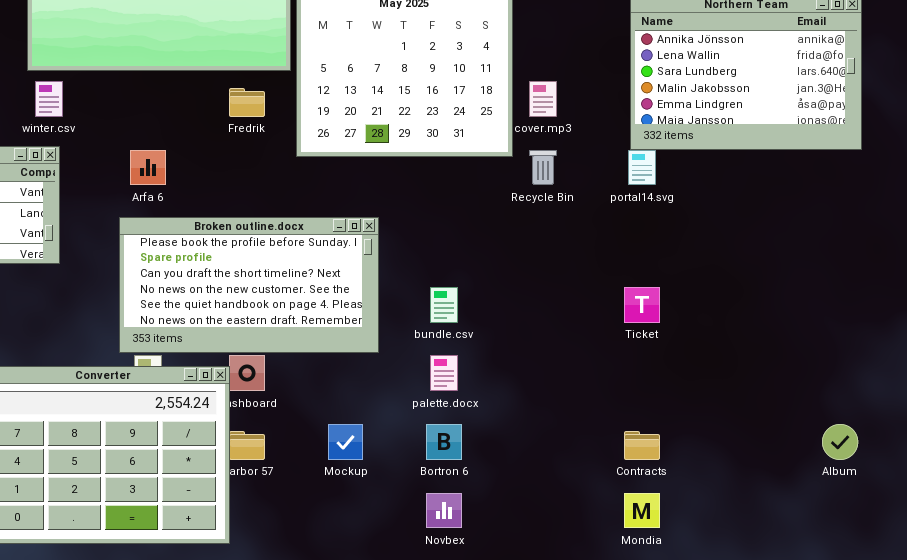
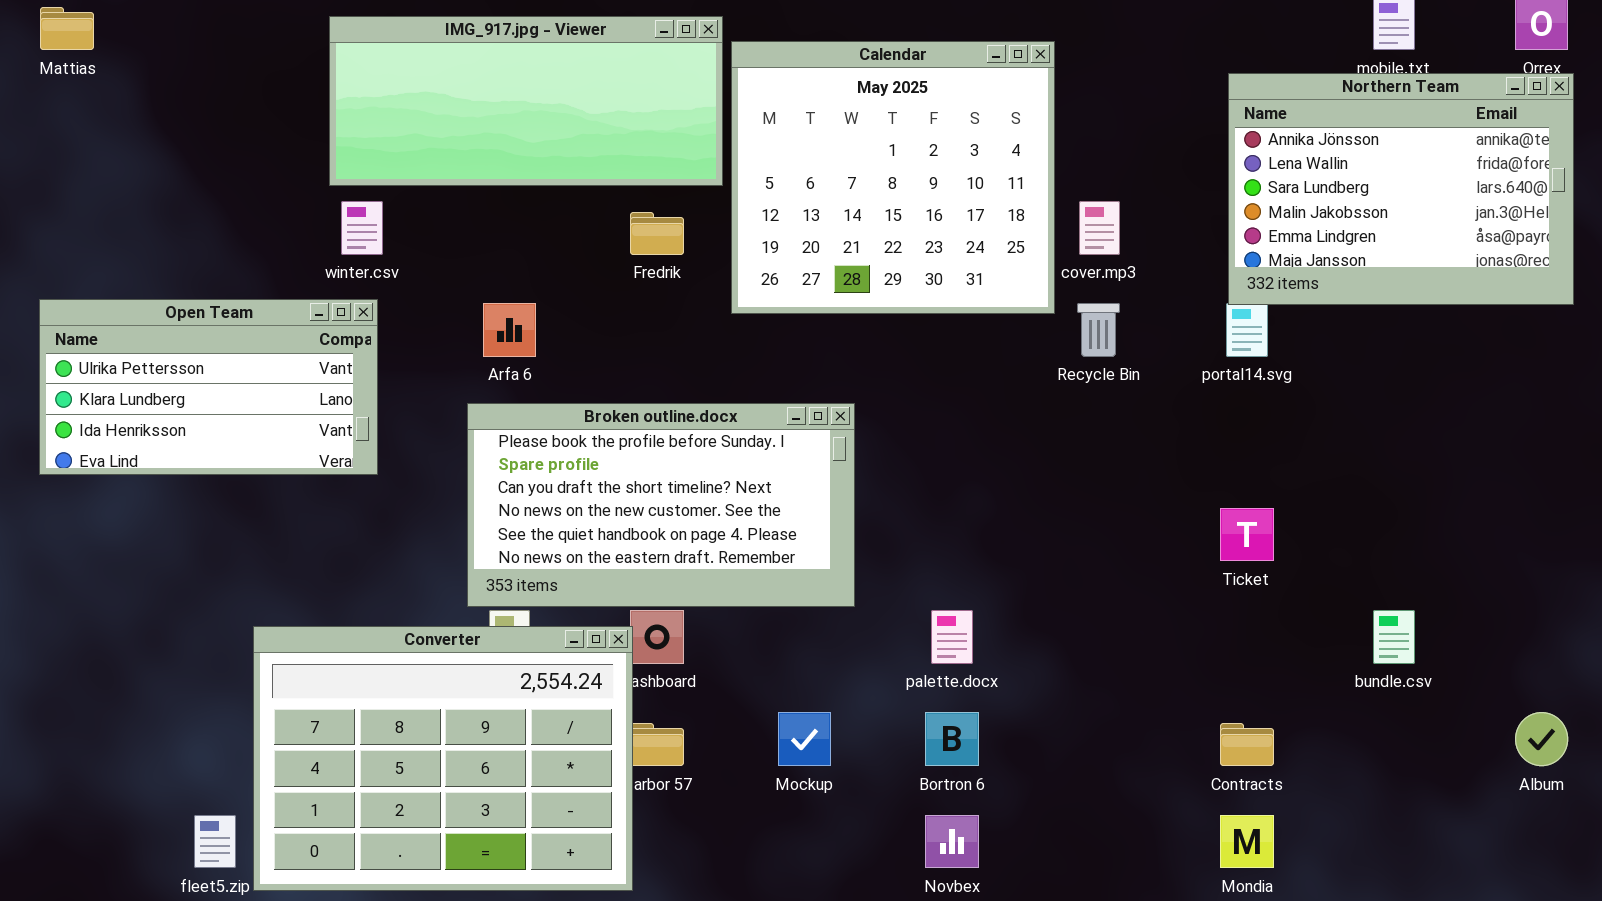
bundle.csv: [430,287,458,323] -> [1373,610,1415,664], moved

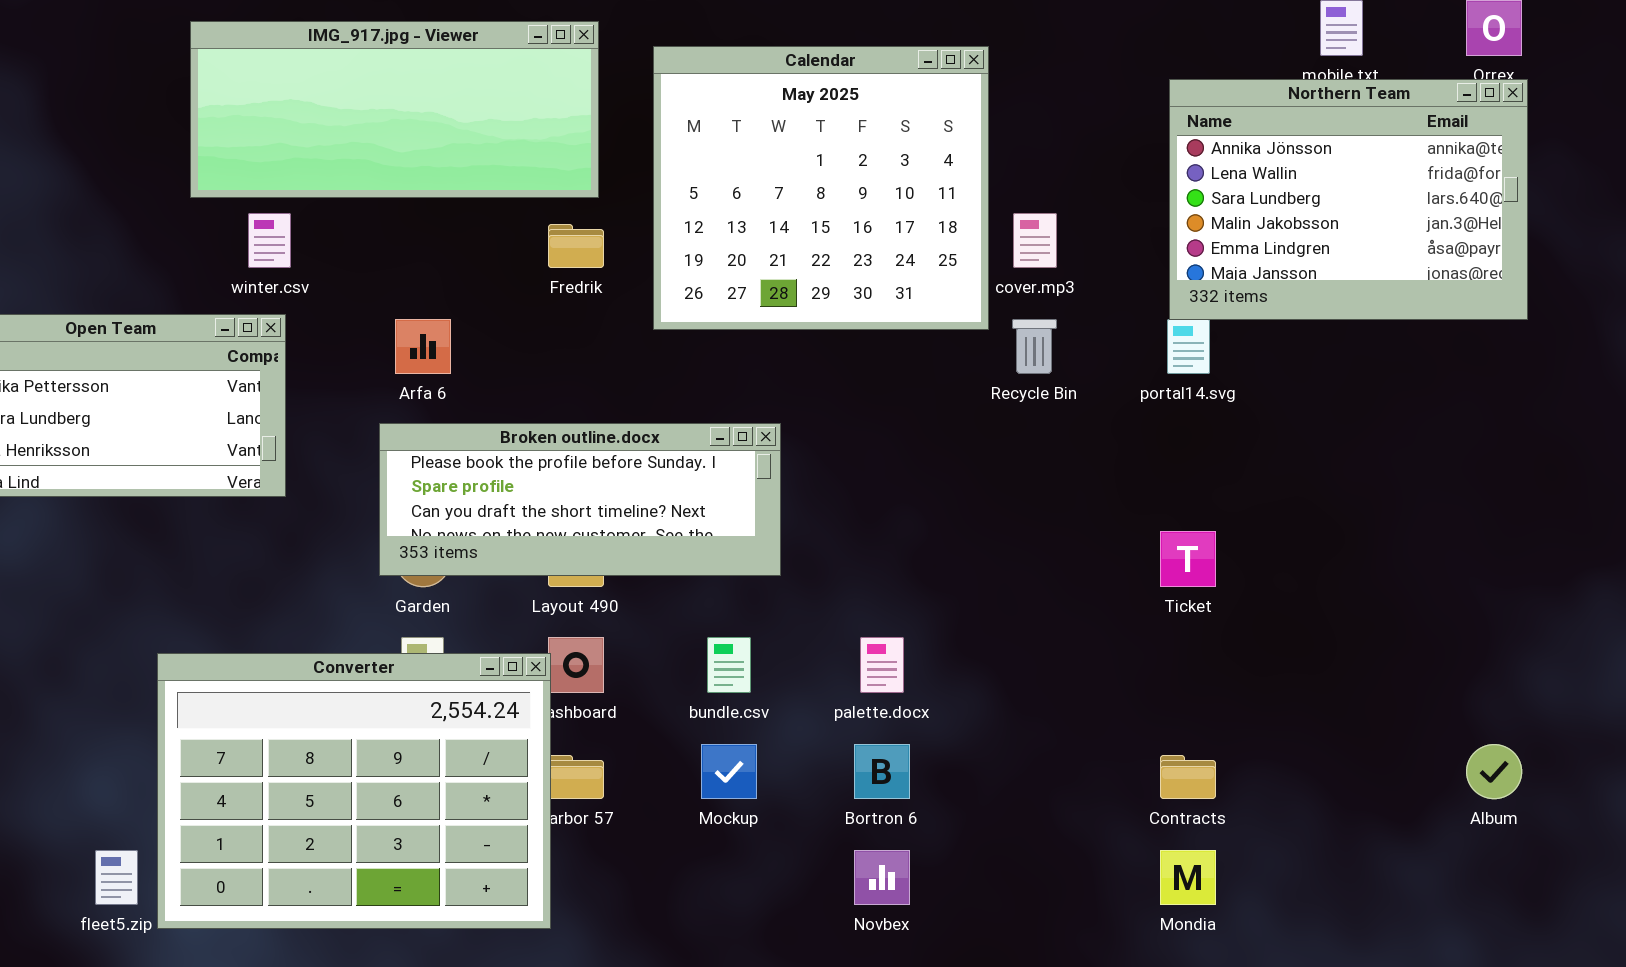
IMG_917.jpg - Viewer: [329,16,723,186] -> [190,21,599,198], moved
Broken outline.docx: [467,403,855,607] -> [379,423,781,576], resized
bundle.csv: [1373,610,1415,664] -> [707,637,751,693], moved

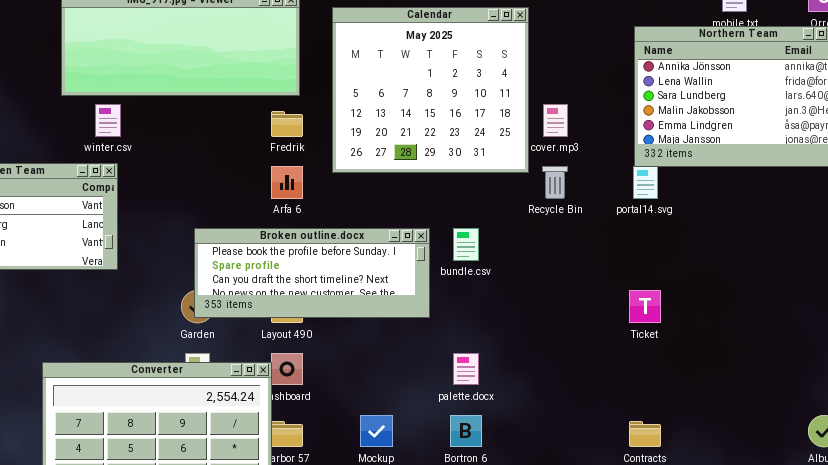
Arfa 6: [395,319,451,374] -> [271,166,303,199], moved
Broken outline.docx: [379,423,781,576] -> [194,228,430,318], moved
bundle.csv: [707,637,751,693] -> [453,228,479,261], moved

